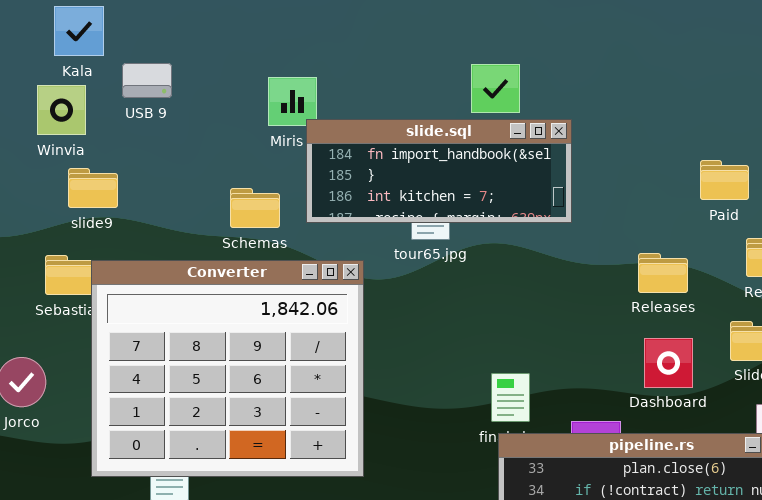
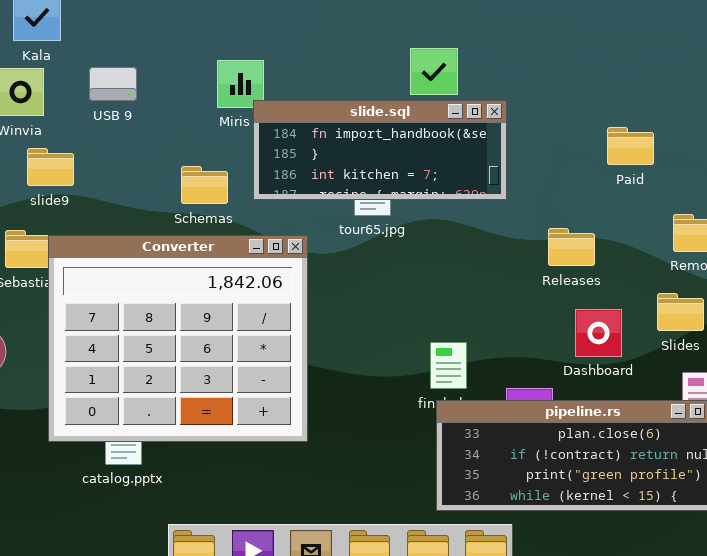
USB 9: [122,63,172,98] -> [89,67,137,101], moved
Paid: [700,160,749,200] -> [607,127,654,165], moved
Releases: [638,253,688,293] -> [548,228,595,266], moved

